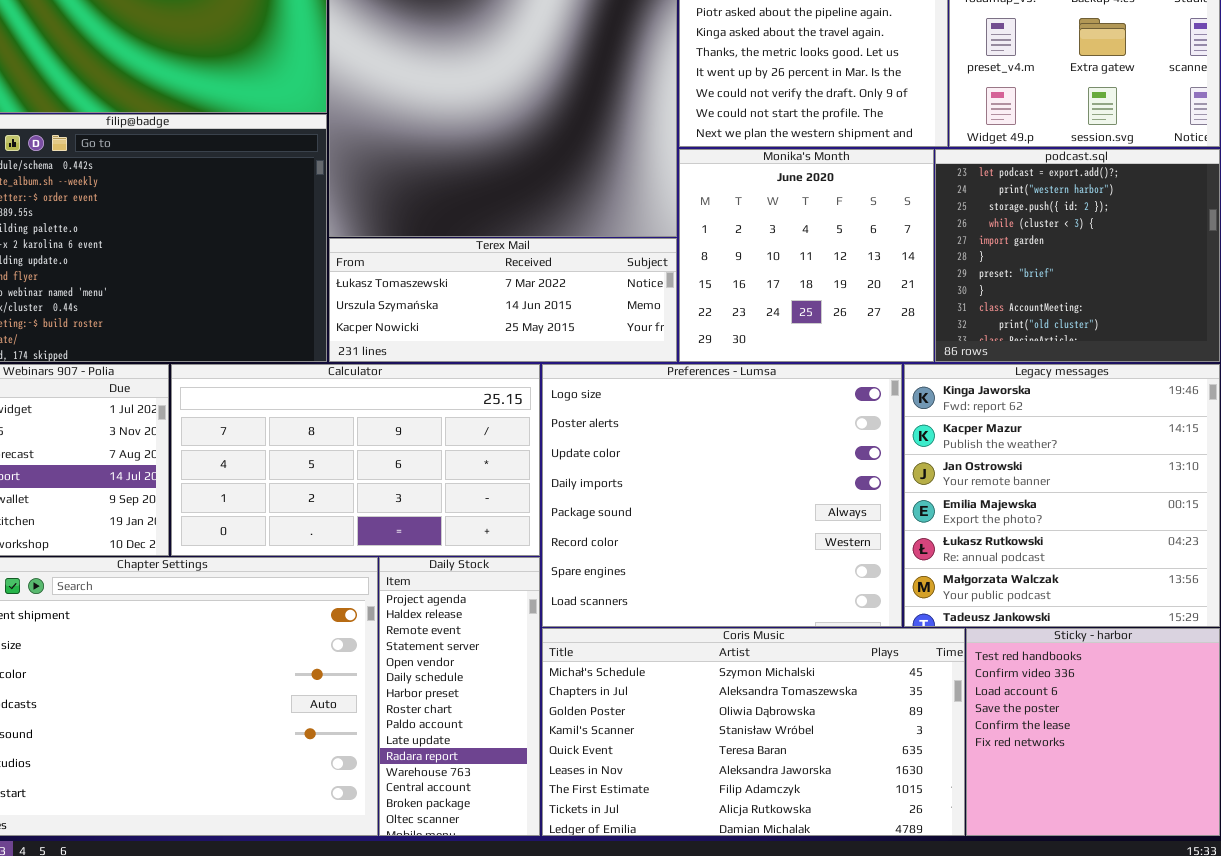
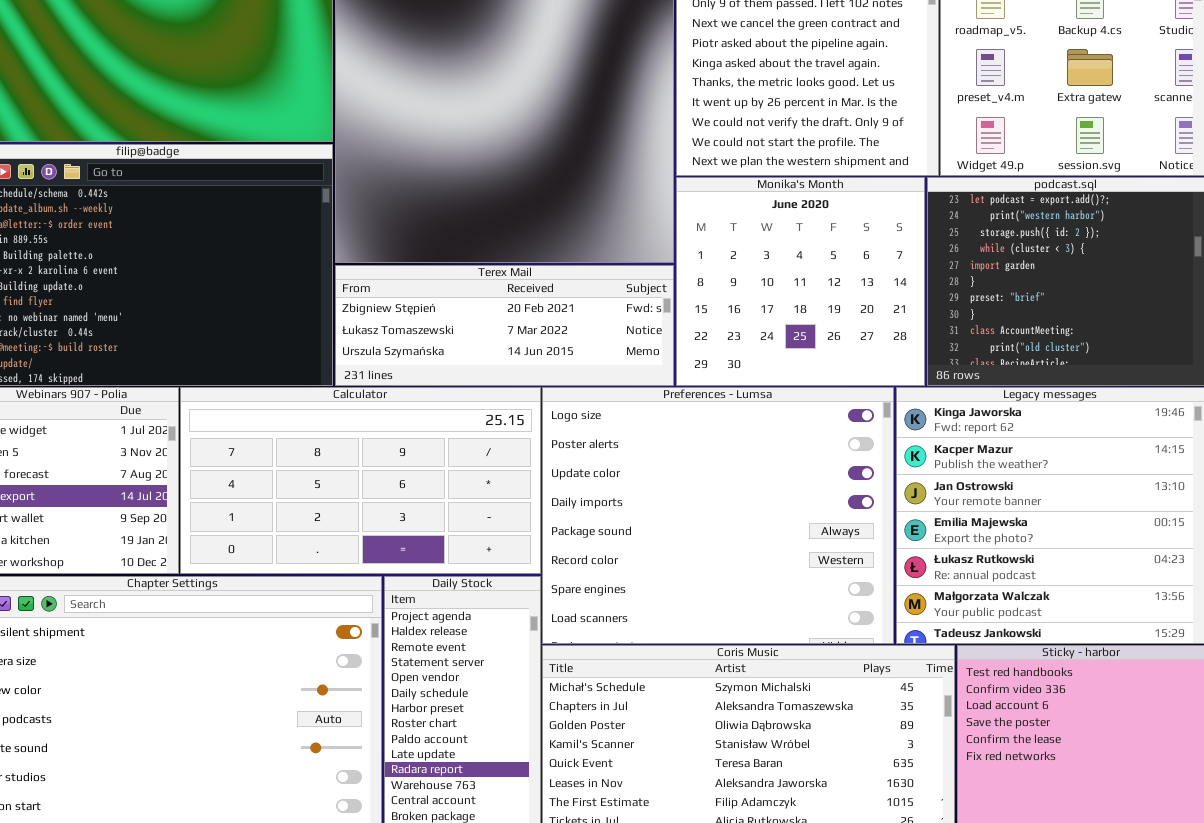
Terex Mail: [329,238,677,362] -> [335,265,674,386], scrolled up 1 row

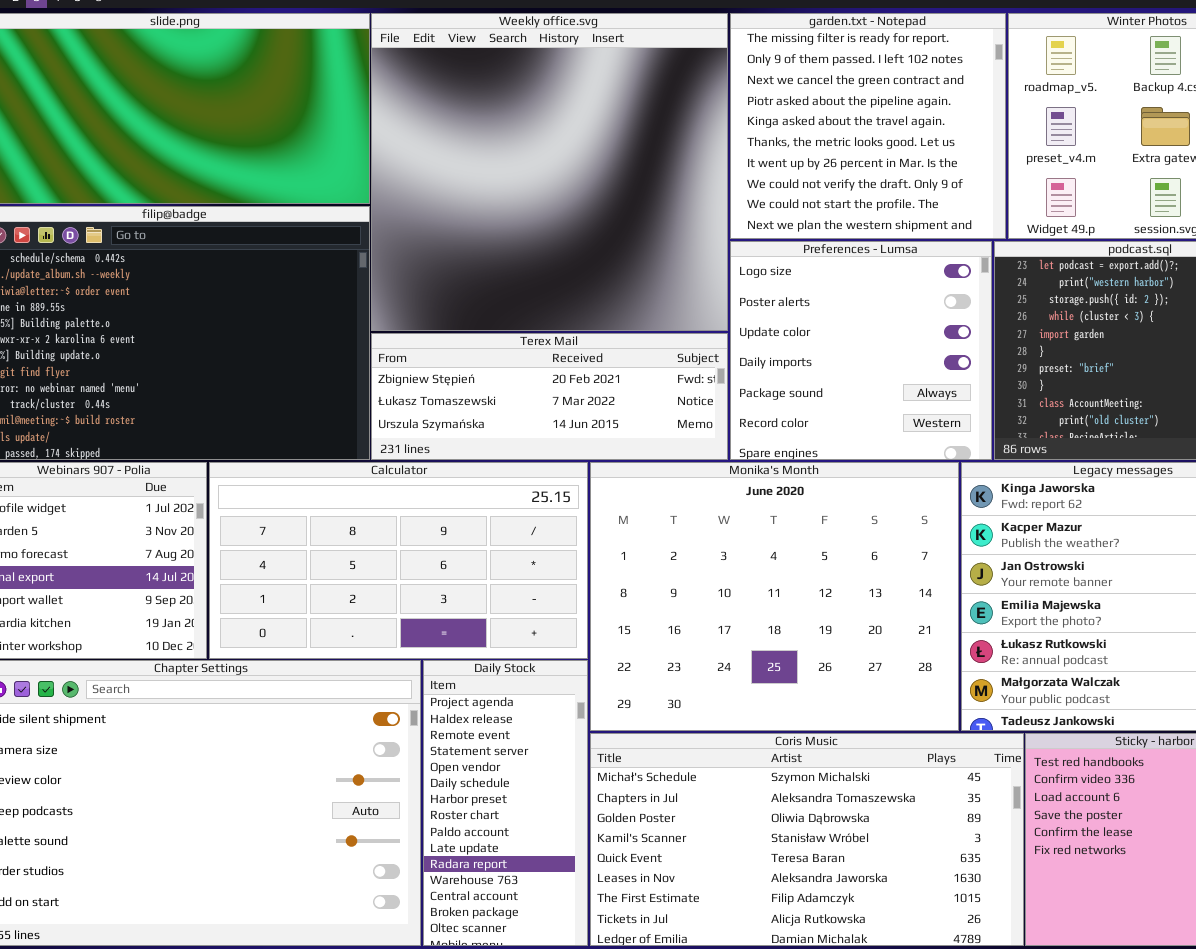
Monika's Month: [676,177,925,386] -> [590,462,959,731], moved, resized
Preferences - Lumsa: [542,387,894,644] -> [730,241,992,460], moved, resized

